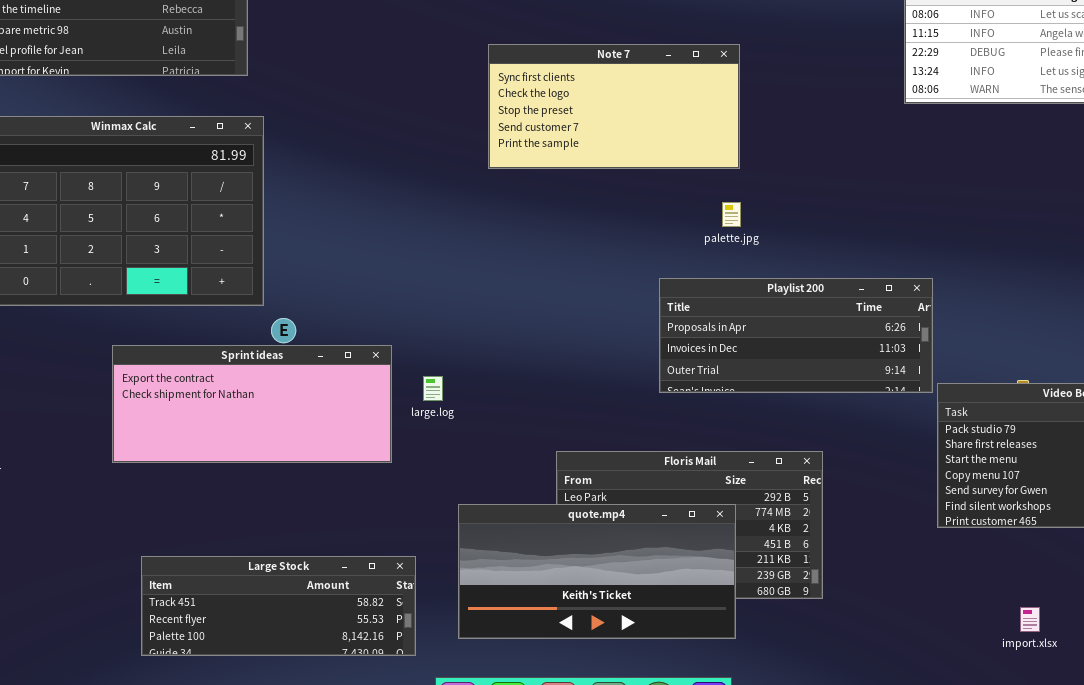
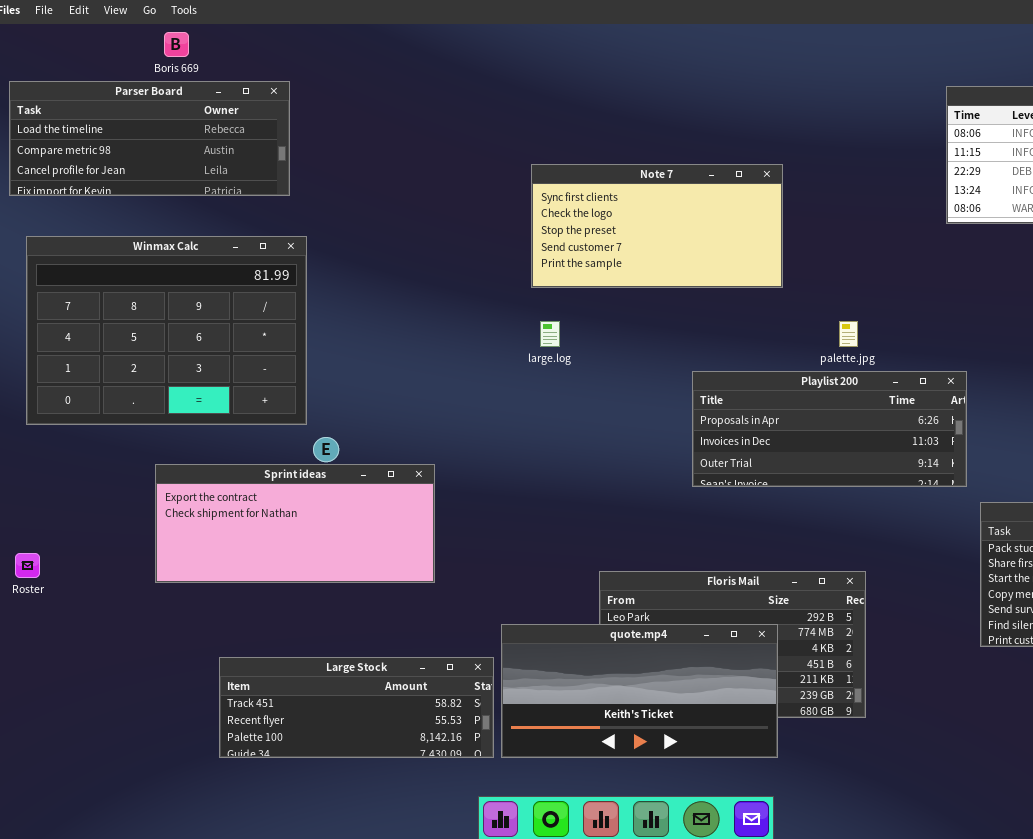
palette.jpg: [722,202,741,227] -> [839,321,858,347], moved
Playlist 200: [659,278,933,393] -> [692,371,967,487], moved
large.log: [423,376,443,401] -> [540,321,560,347], moved
Large Stock: [141,556,416,656] -> [219,657,494,758], moved

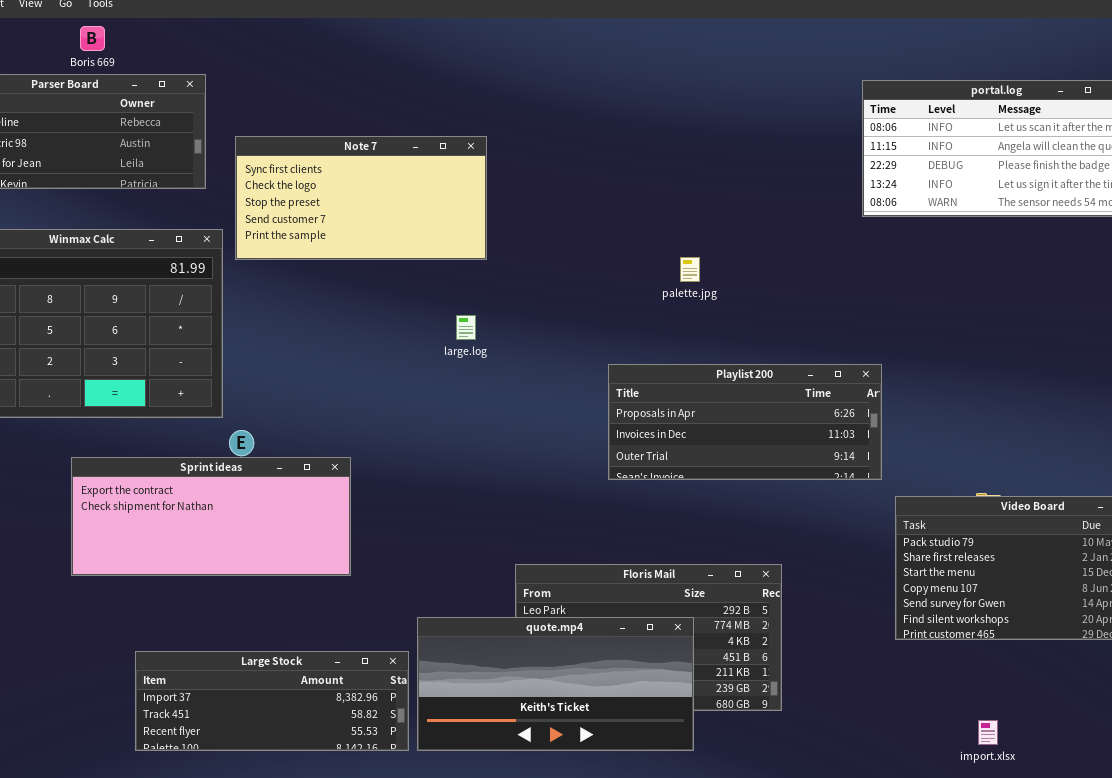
Note 7: [531,164,783,288] -> [235,136,487,260], moved
palette.jpg: [839,321,858,347] -> [680,257,700,282], moved
Large Stock: [219,657,494,758] -> [135,651,409,751], scrolled up 1 row

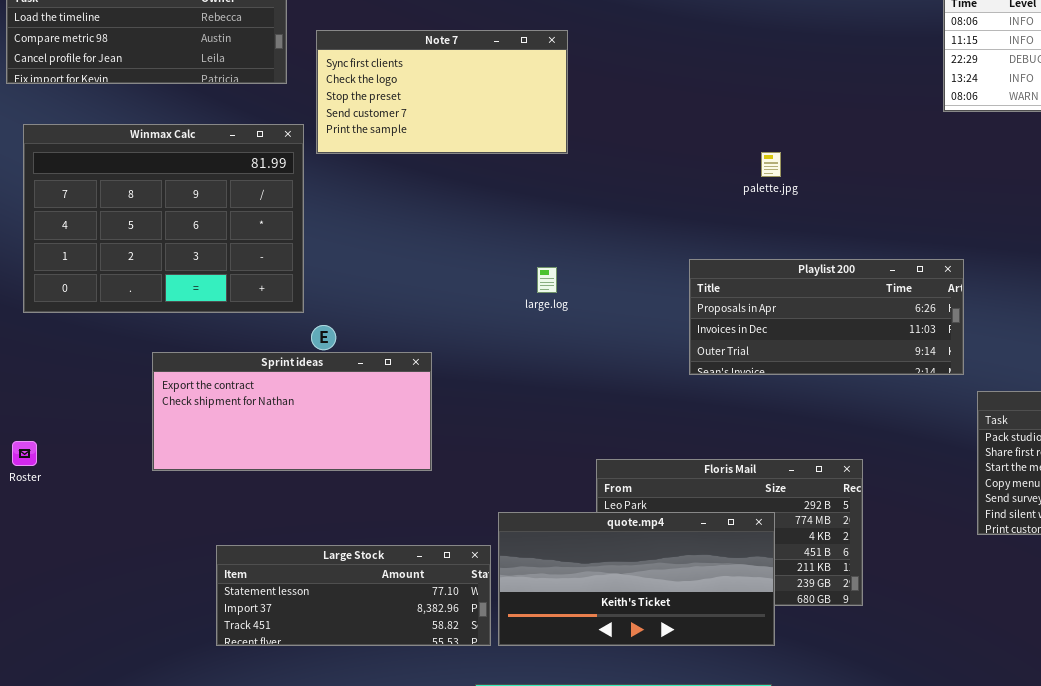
large.log: [456,315,476,340] -> [537,267,557,293], moved
Large Stock: [135,651,409,751] -> [216,545,491,646], scrolled up 1 row

